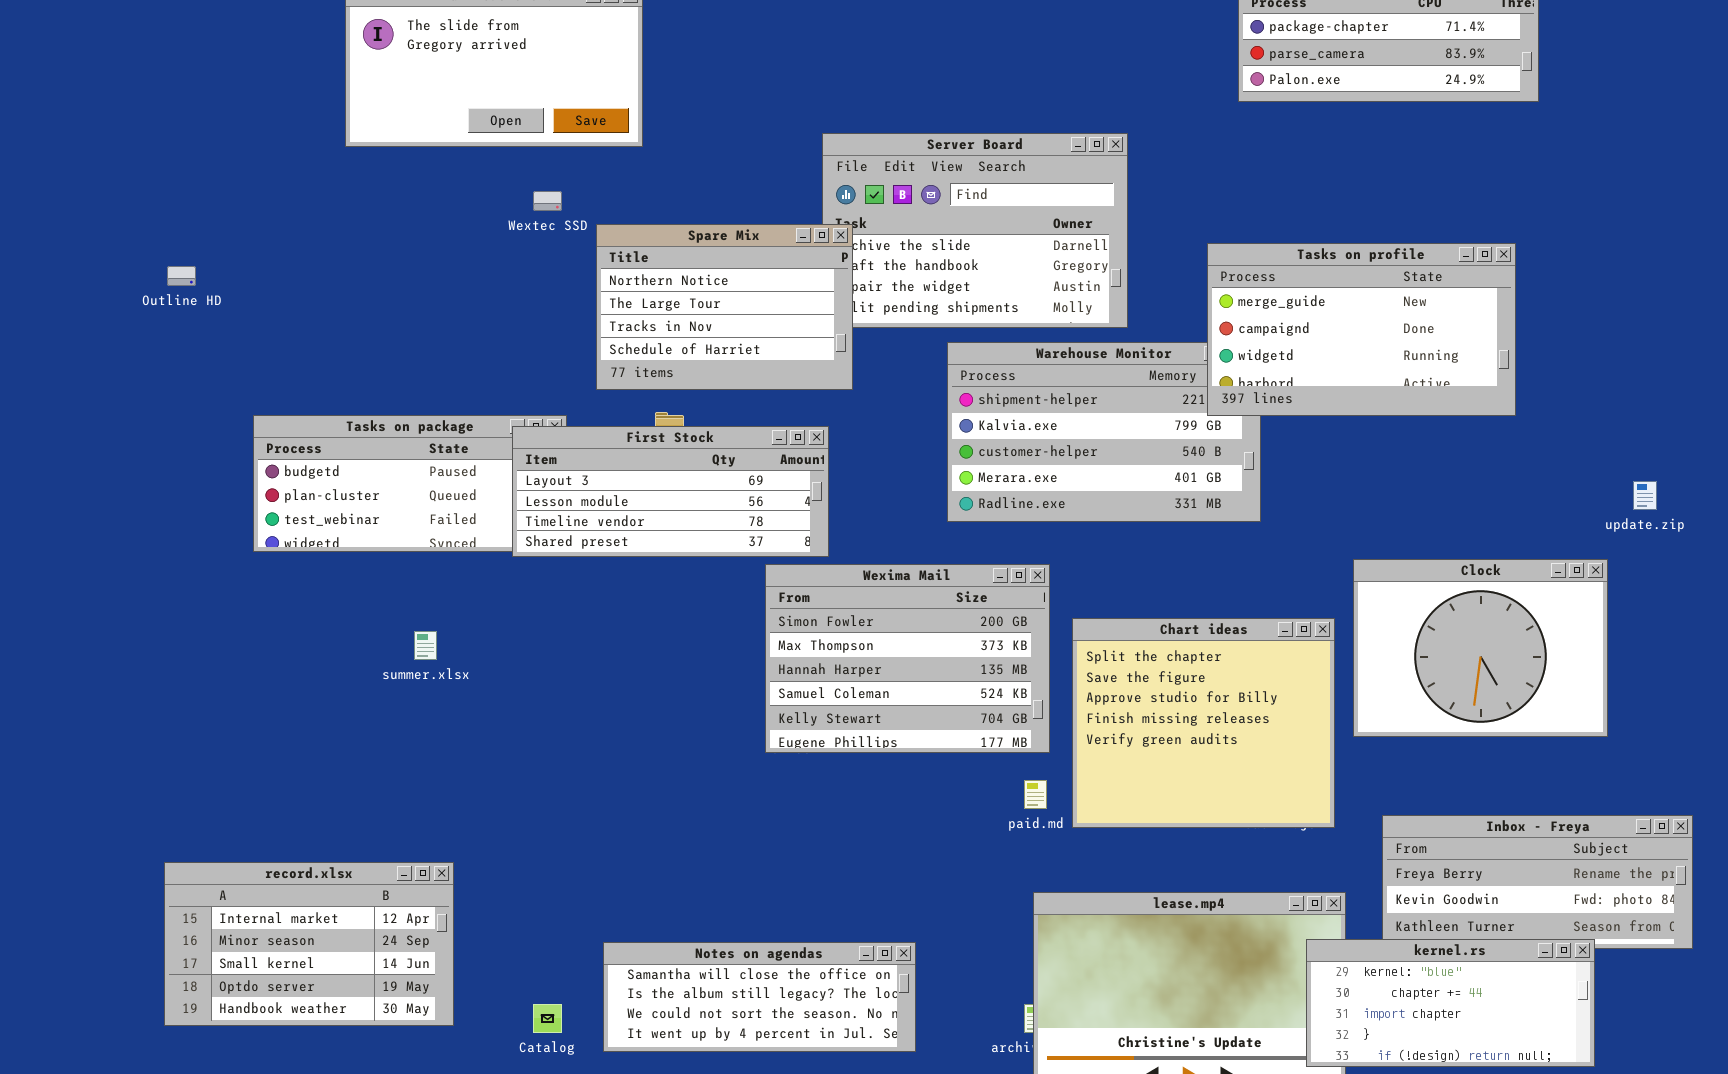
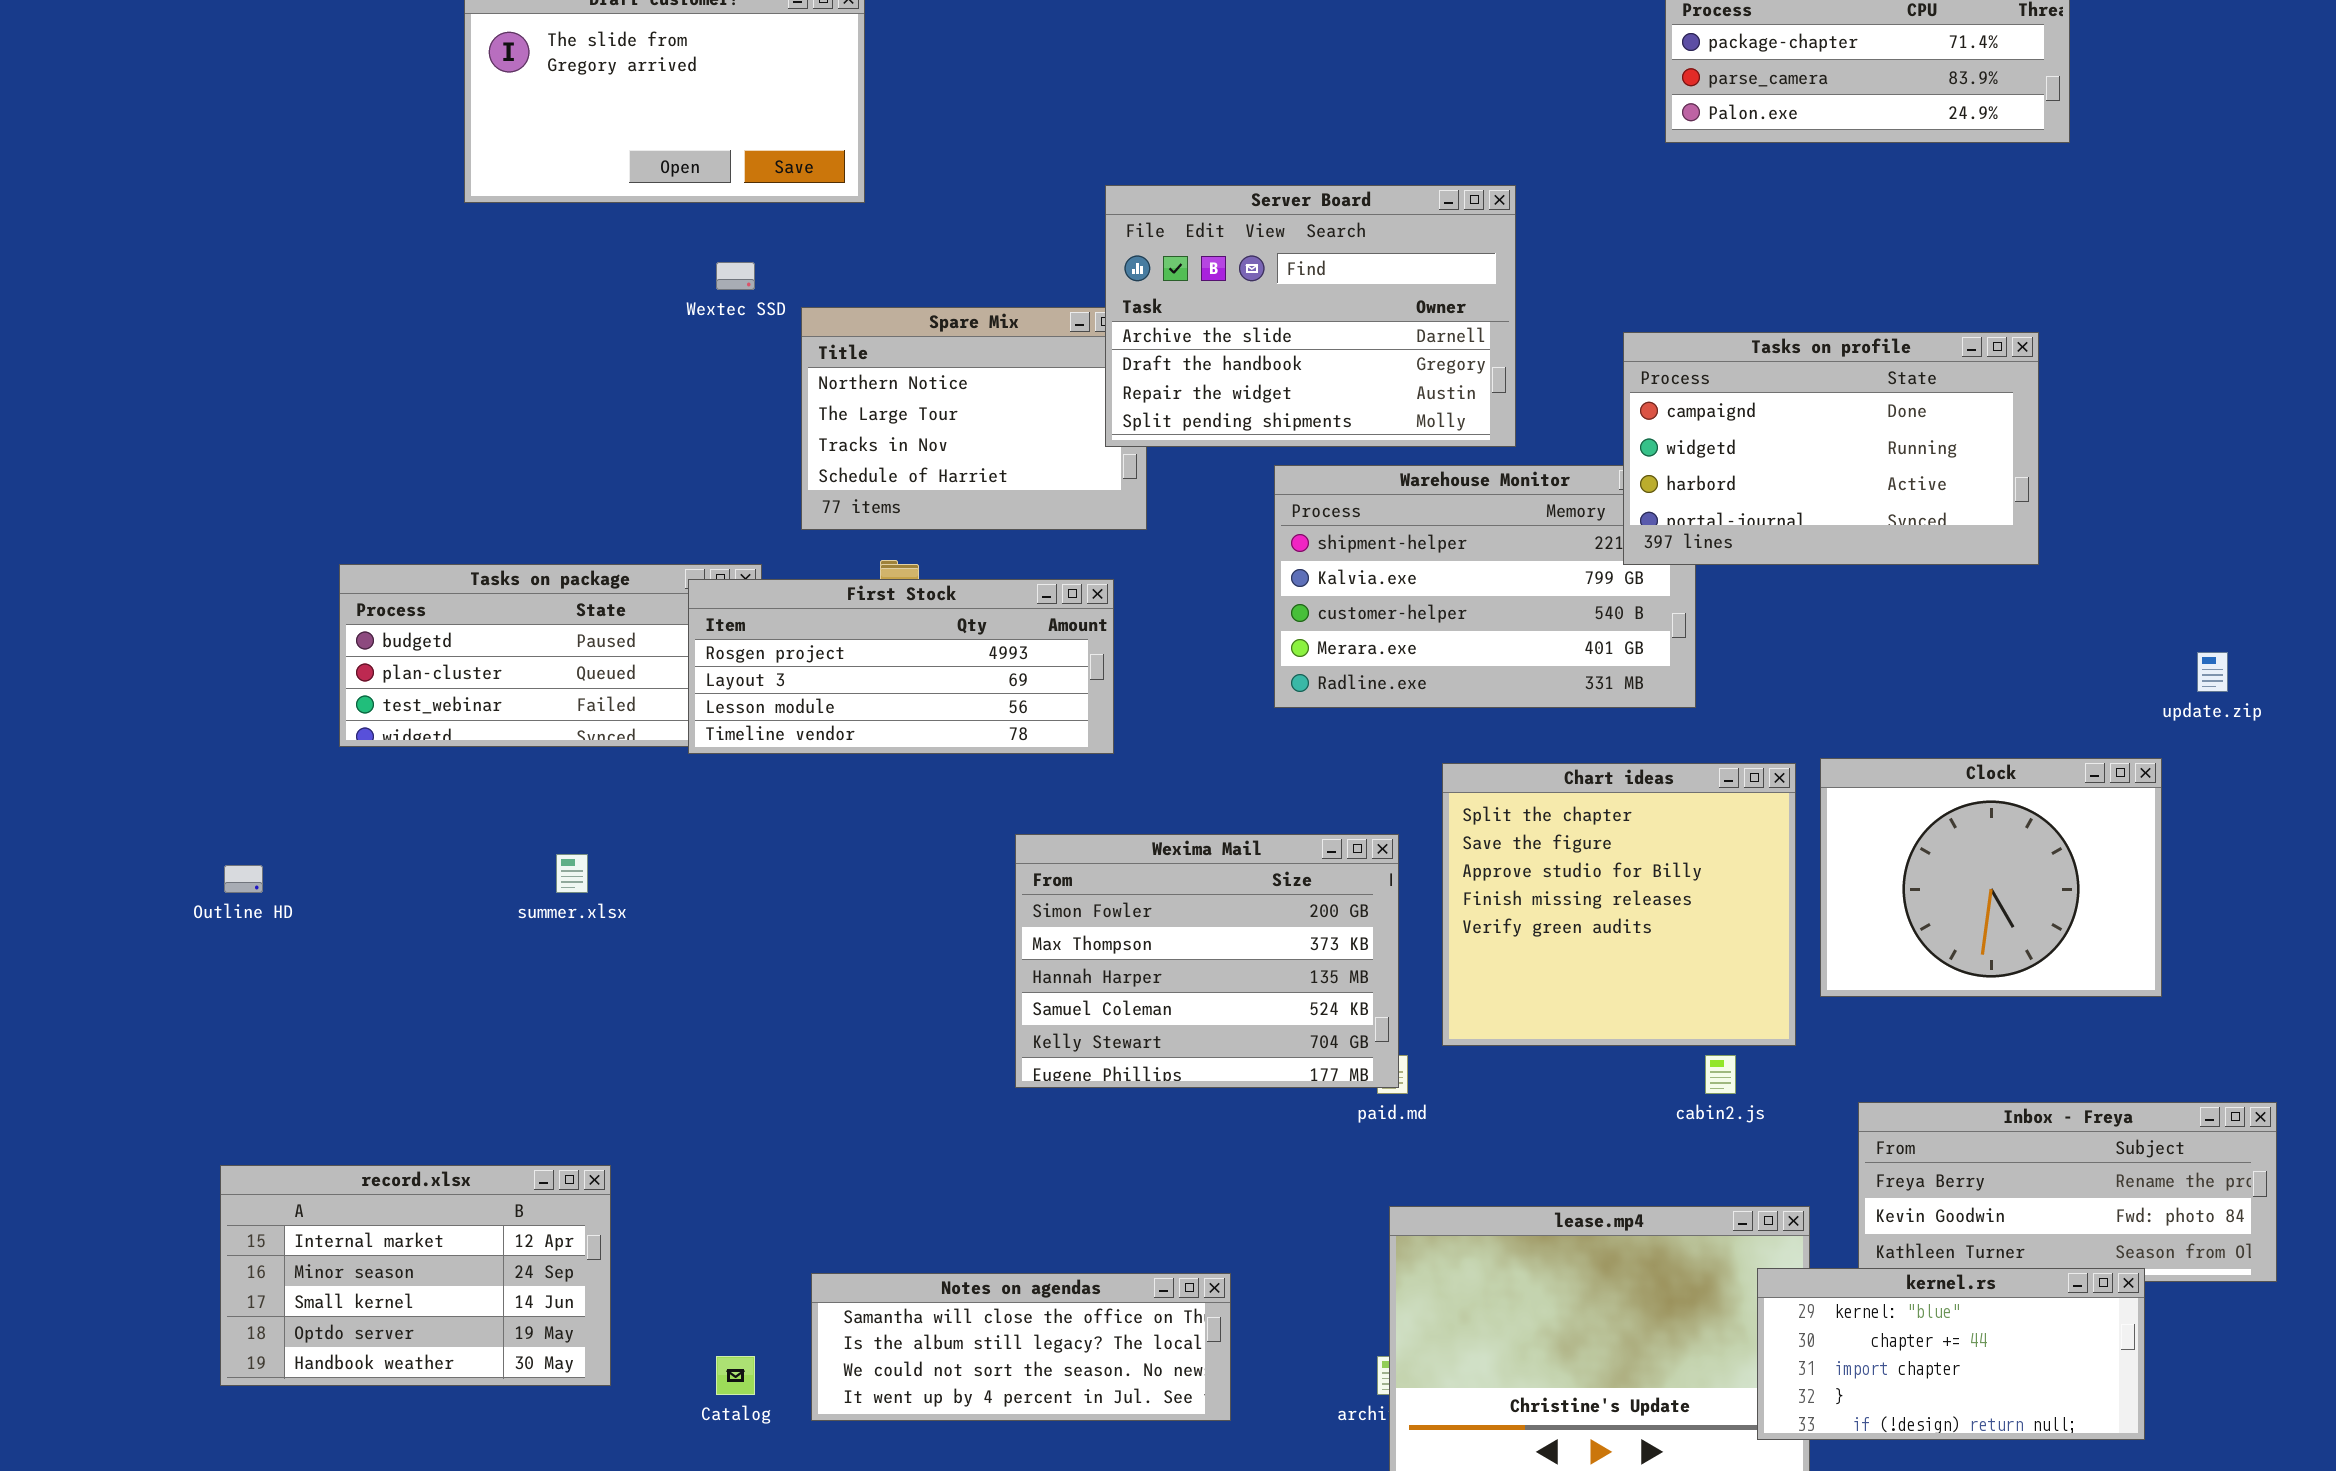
Server Board: [822,133,1128,328] -> [1105,185,1516,447], raised
Tasks on profile: [1207,243,1516,416] -> [1623,332,2039,565], scrolled down 1 row
Outline HD: [167,266,196,286] -> [224,865,263,893], moved
First Stock: [512,426,829,557] -> [688,579,1114,754], scrolled up 1 row
Wexima Mail: [765,564,1050,753] -> [1015,834,1399,1088], moved
Chart ideas: [1072,618,1335,828] -> [1442,763,1796,1046], moved

